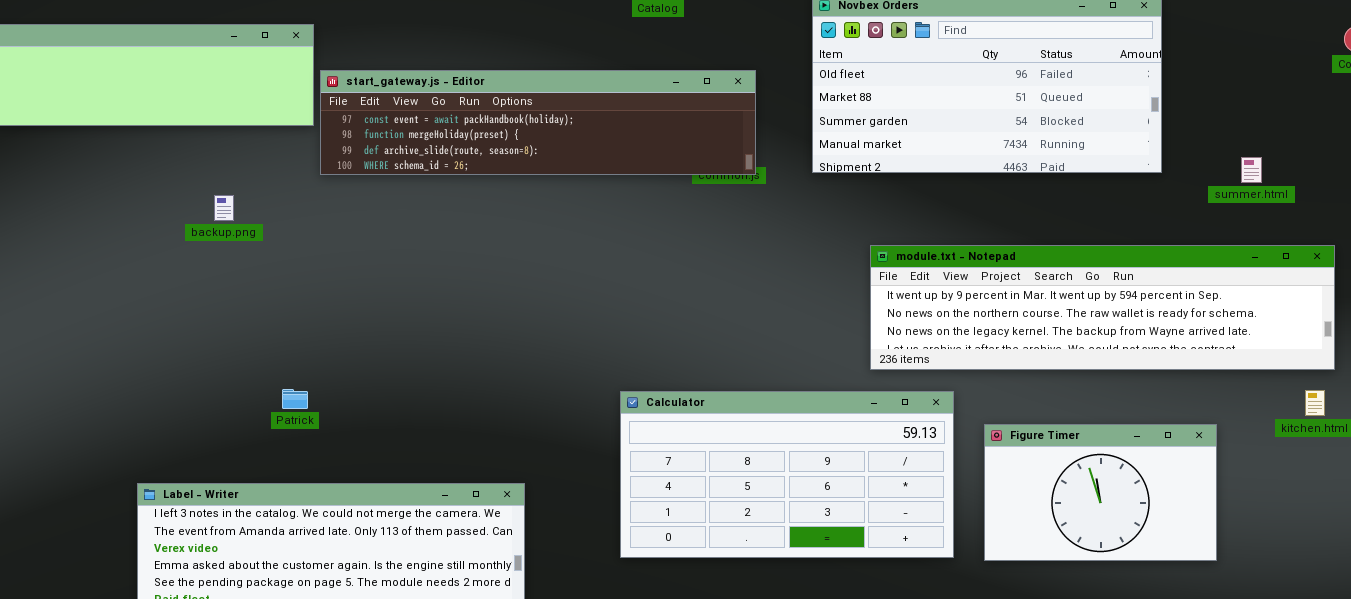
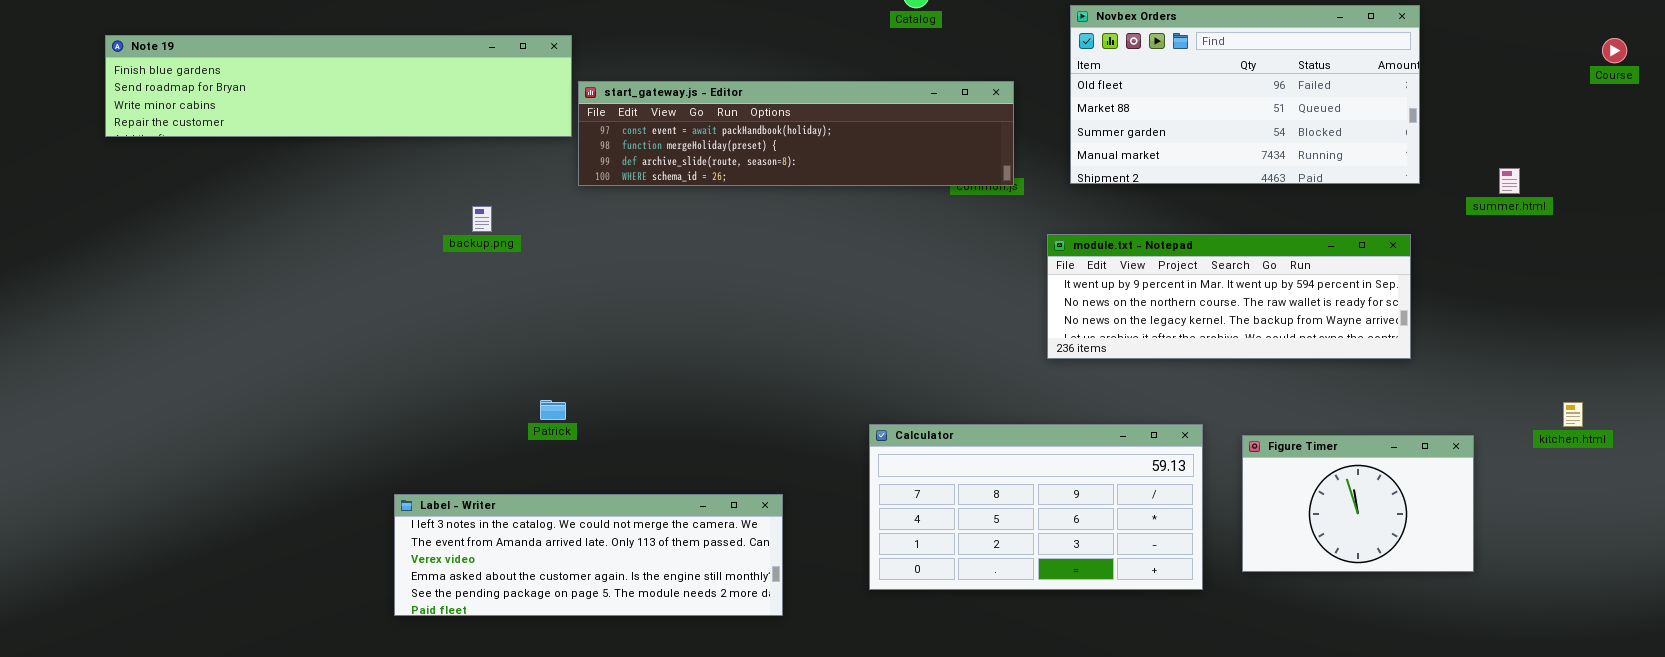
module.txt - Notepad: [870,245,1335,370] -> [1047,234,1411,359], moved, resized
Calculator: [620,391,954,558] -> [869,424,1203,590], moved

